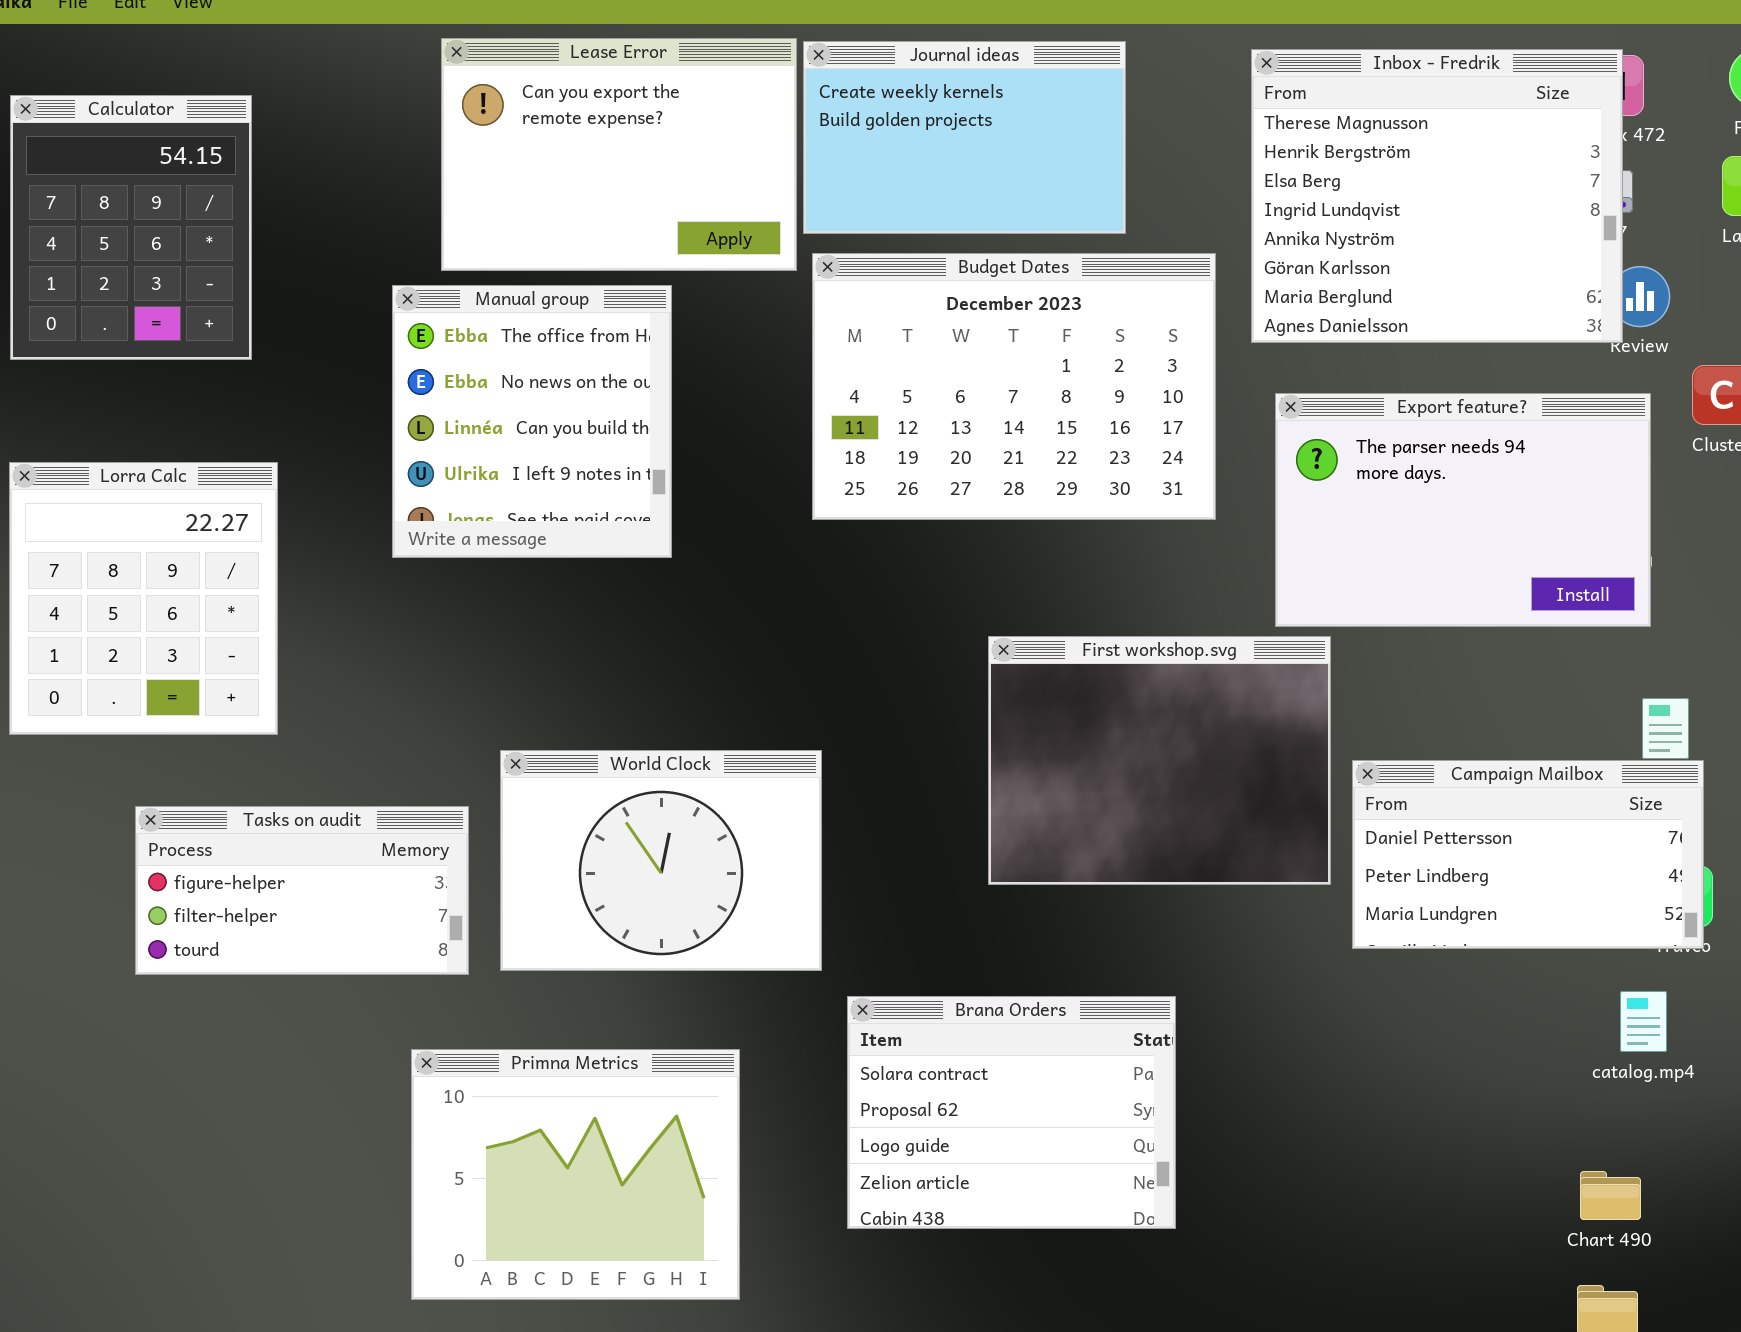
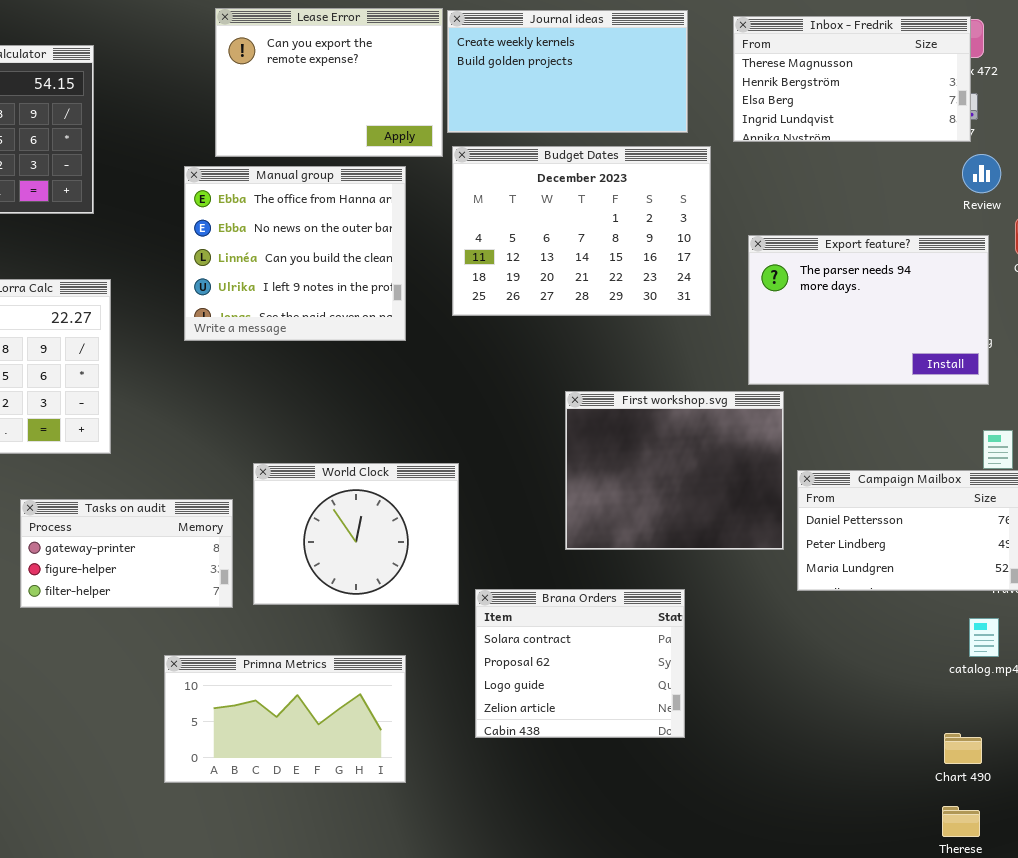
Journal ideas: [803,41,1126,234] -> [447,10,688,133], resized
Inbox - Fredrik: [1251,49,1623,343] -> [733,16,971,142], resized
Manual group: [392,285,672,558] -> [184,166,406,341], resized
Tasks on audit: [135,806,469,975] -> [20,499,233,608], scrolled up 1 row
Brana Orders: [847,996,1176,1229] -> [475,589,685,738], moved
Primna Metrics: [411,1049,740,1300] -> [164,655,406,783], resized

